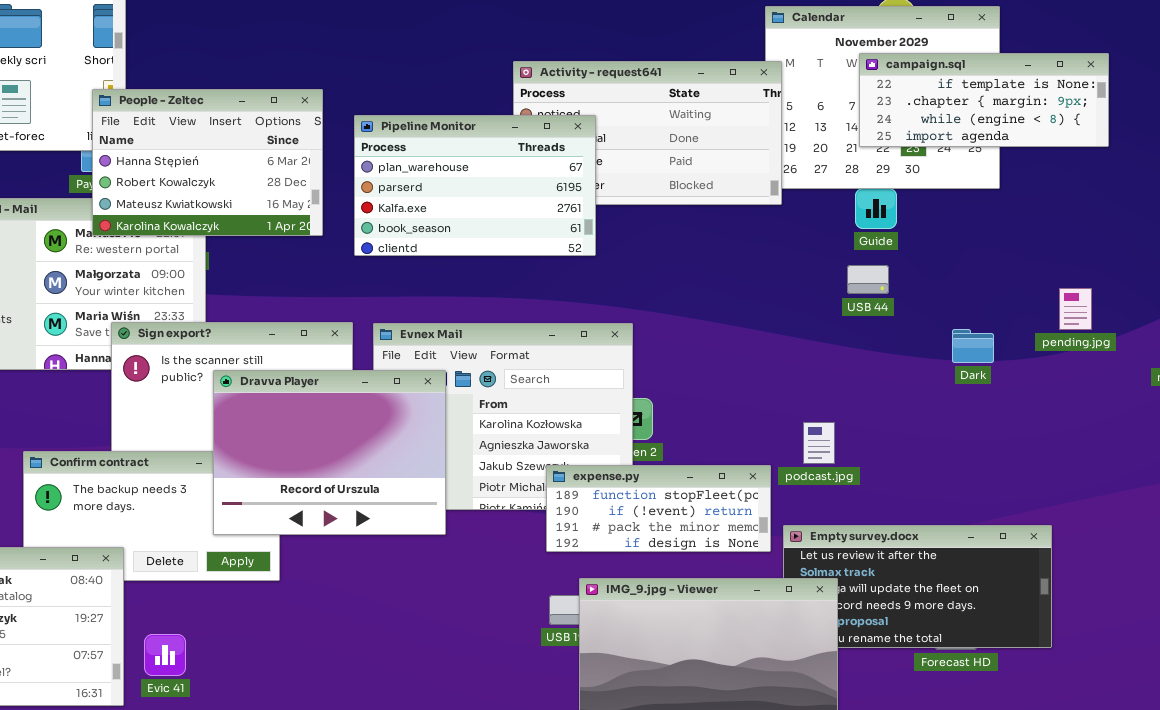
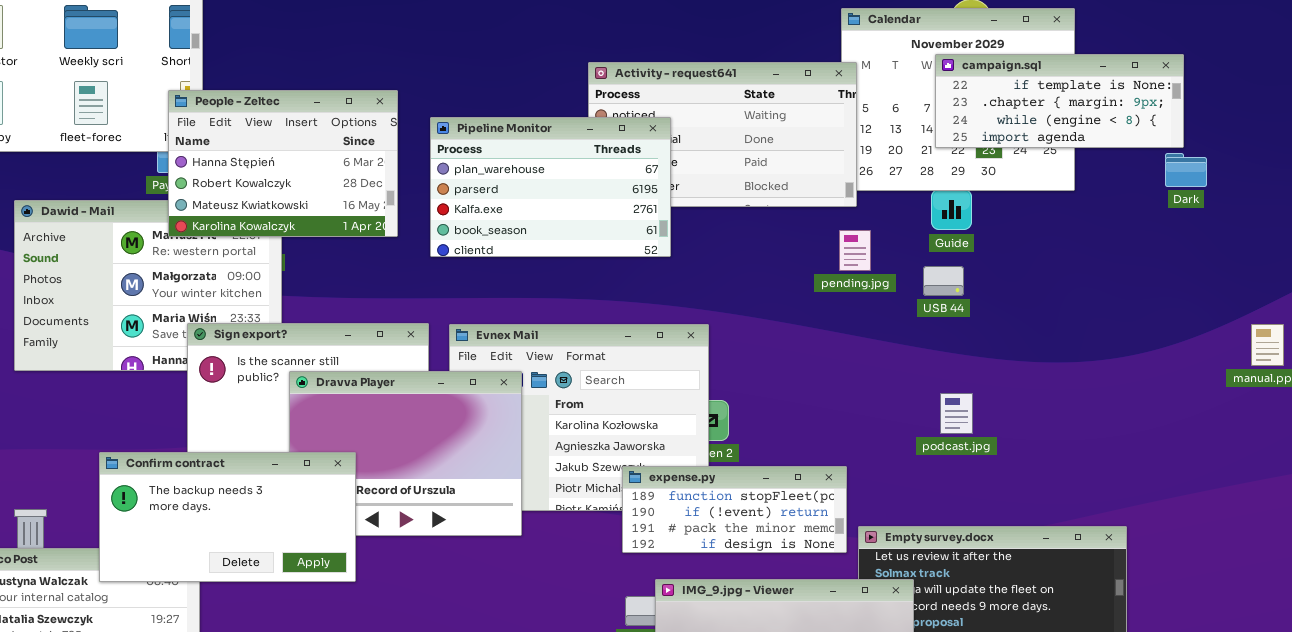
pending.jpg: [1059,288,1092,330] -> [839,230,871,271], moved
Dark: [952,329,994,363] -> [1165,153,1207,187], moved
podcast.jpg: [803,422,835,464] -> [940,393,973,434], moved
Confirm contract: [23,451,280,581] -> [99,452,356,582], raised

